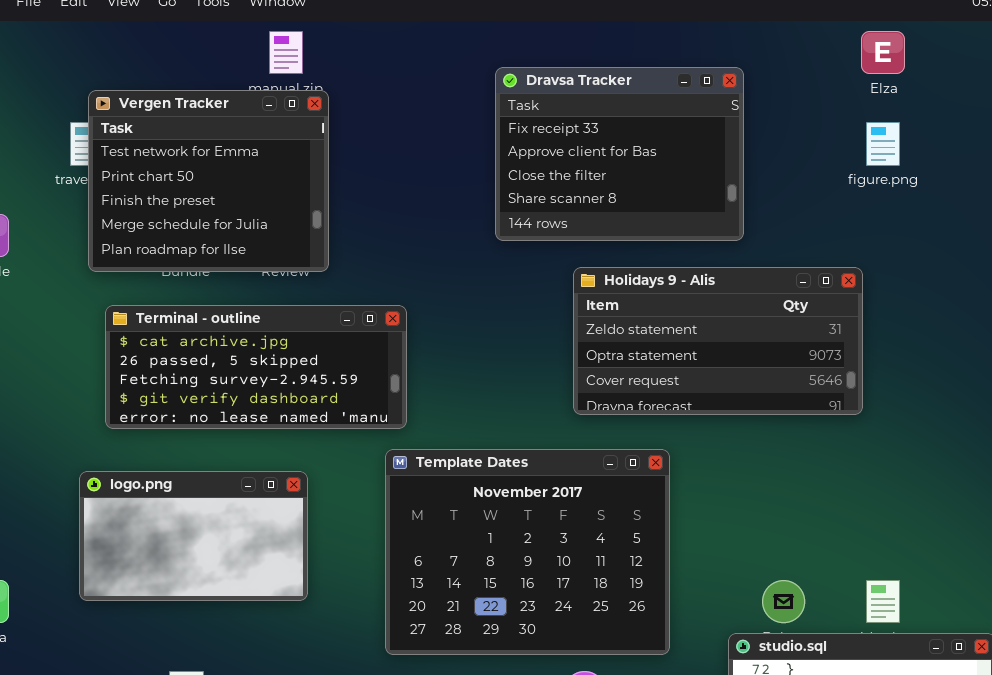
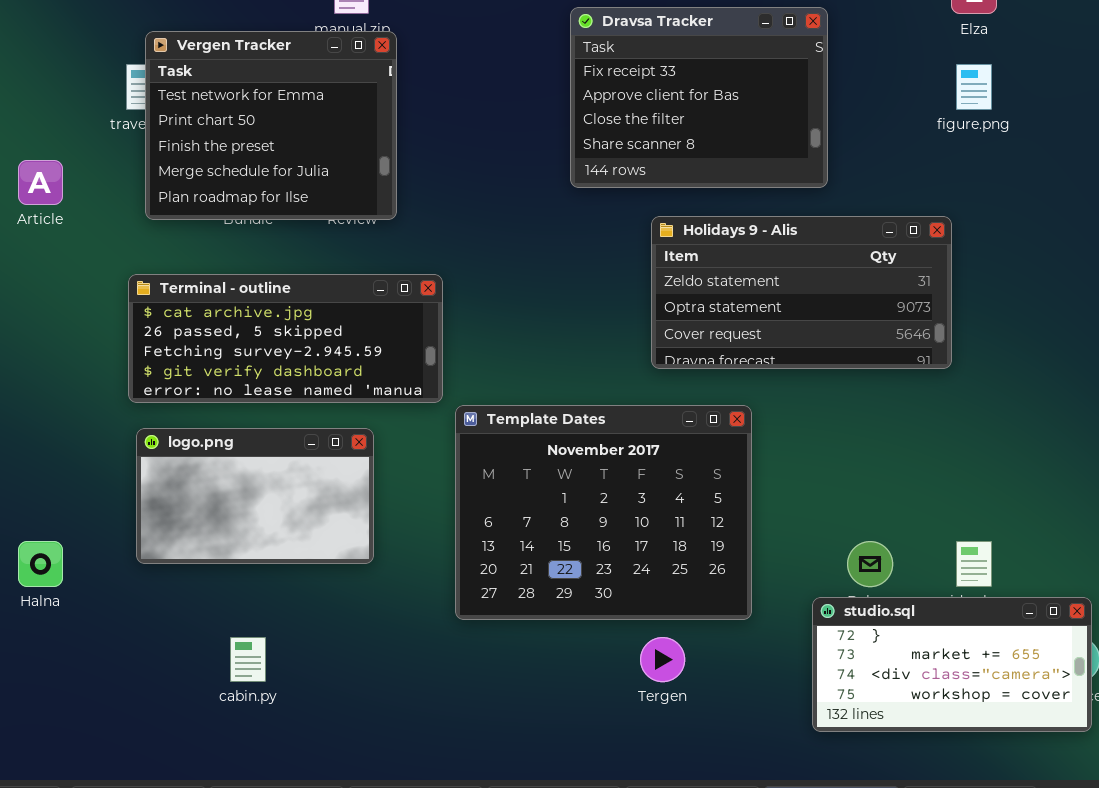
Terminal - outline: [105,305,407,429] -> [128,274,443,403], moved

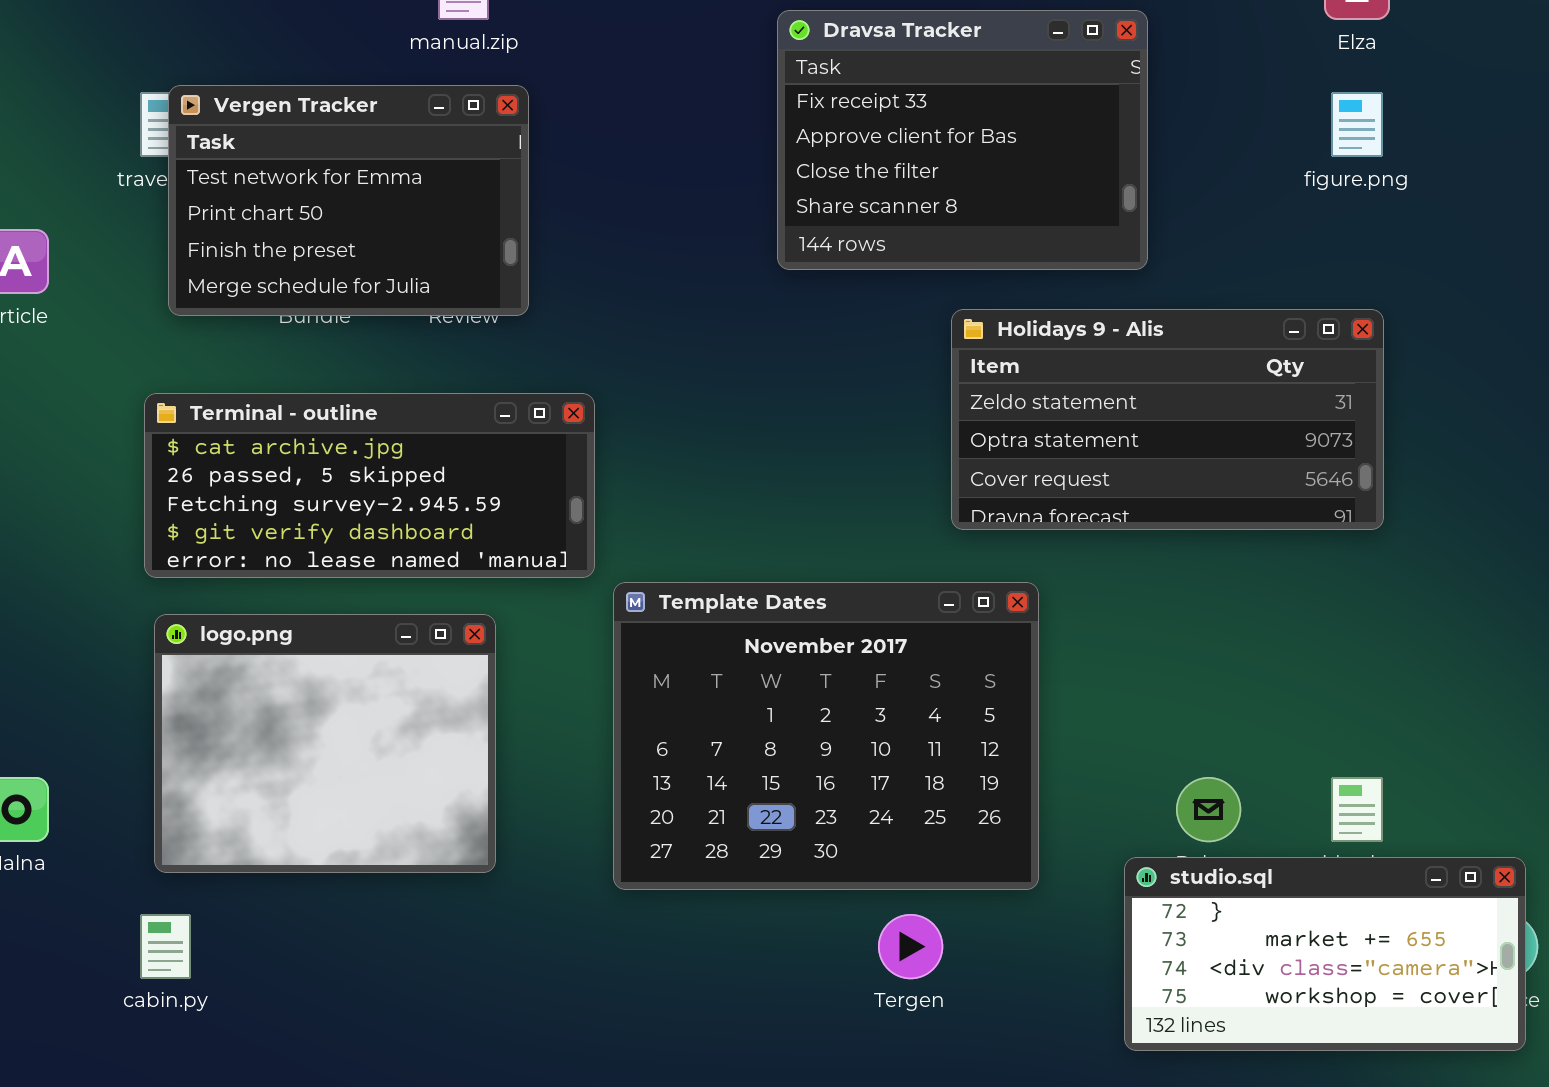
Vergen Tracker: [145,31,397,220] -> [168,85,529,316], resized
Holidays 9 - Alis: [651,216,952,369] -> [951,309,1384,530], moved
logo.png: [136,428,374,564] -> [154,614,496,873], resized
cabin.py: [230,637,266,682] -> [140,914,191,979], moved

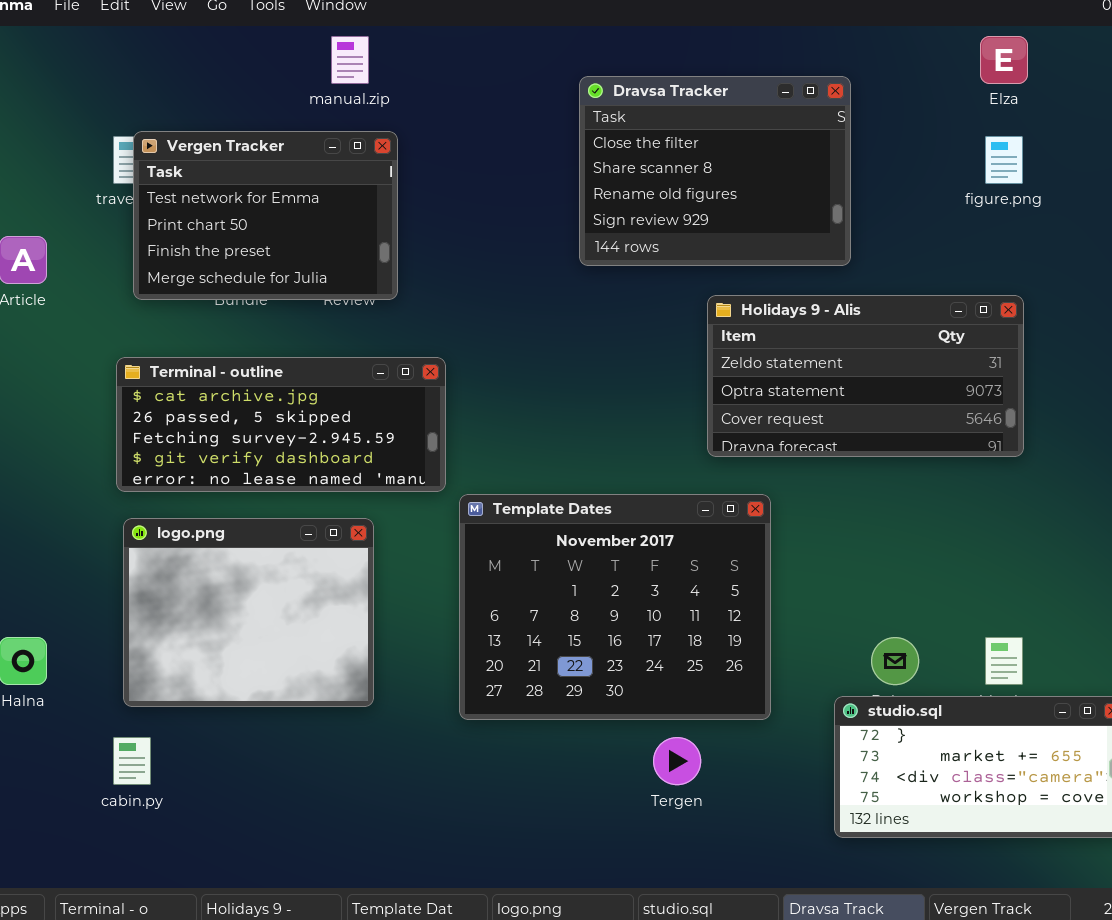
Dravsa Tracker: [777,10,1148,270] -> [579,76,851,266], scrolled down 2 rows

